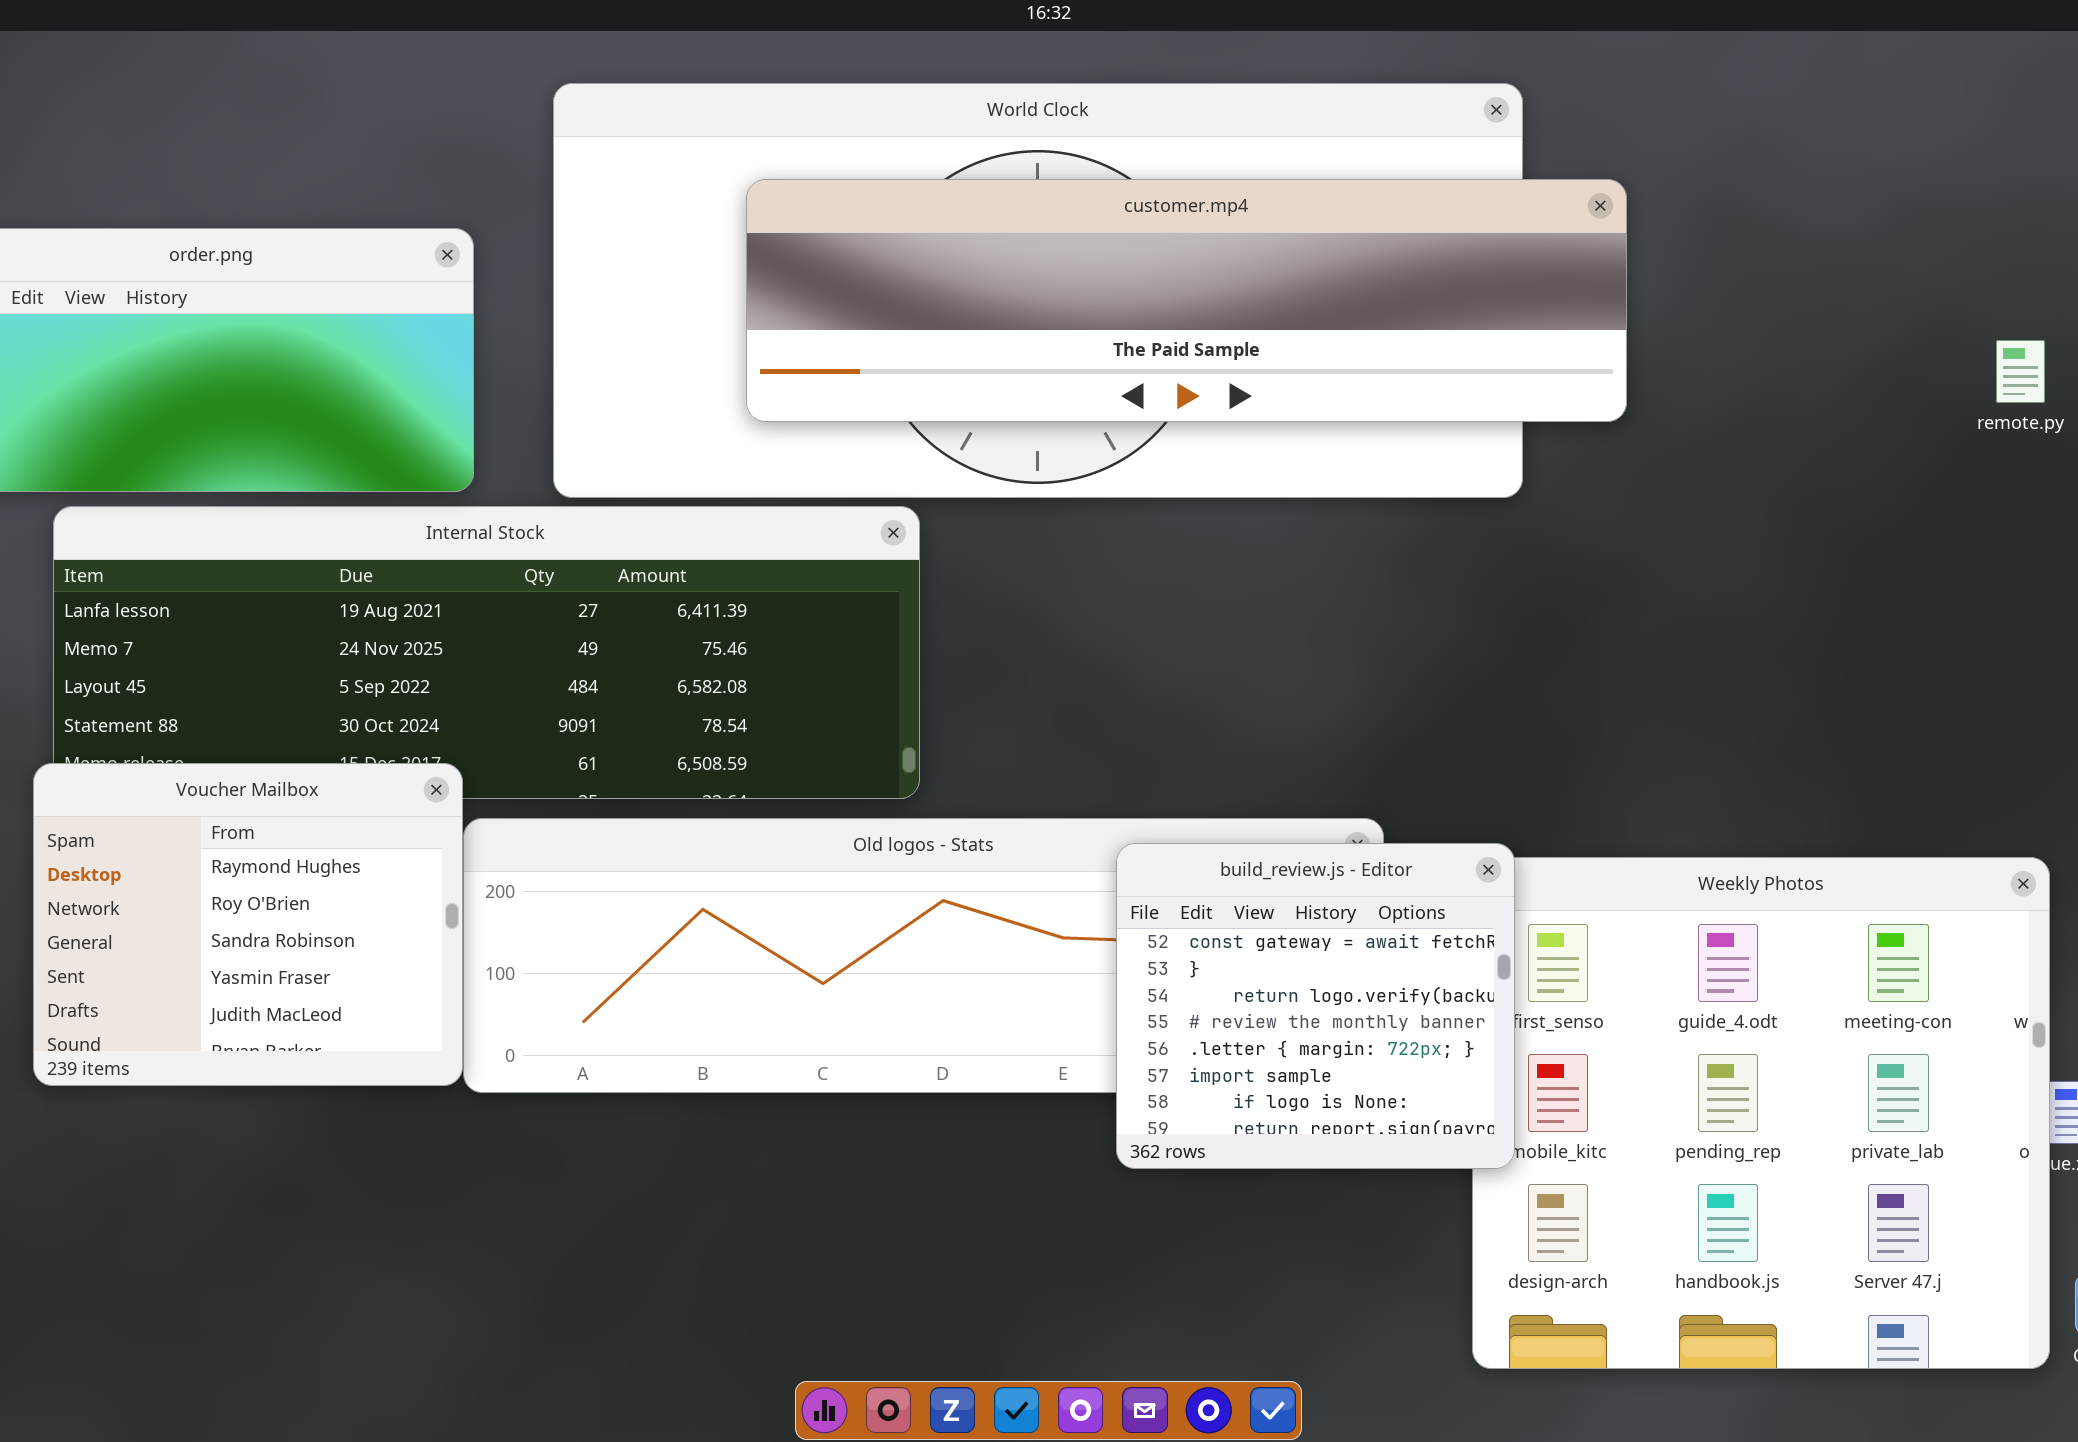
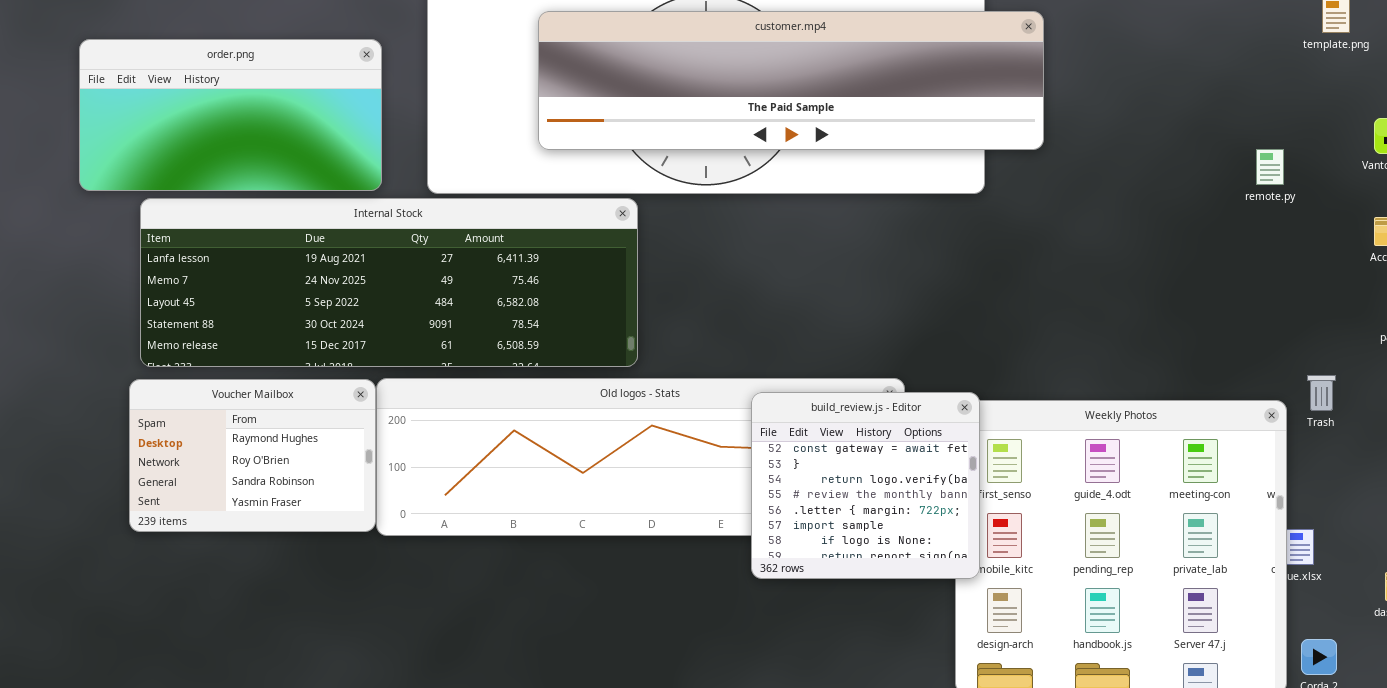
remote.py: [1996,340,2045,403] -> [1256,149,1284,185], moved
Voucher Mailbox: [33,763,463,1086] -> [129,379,376,532], resized

